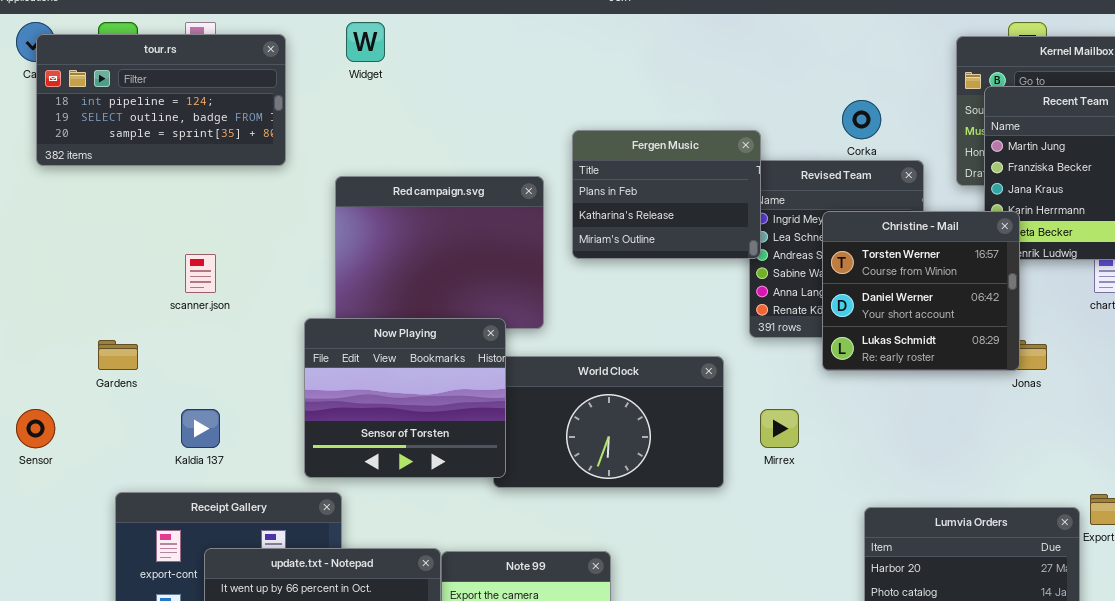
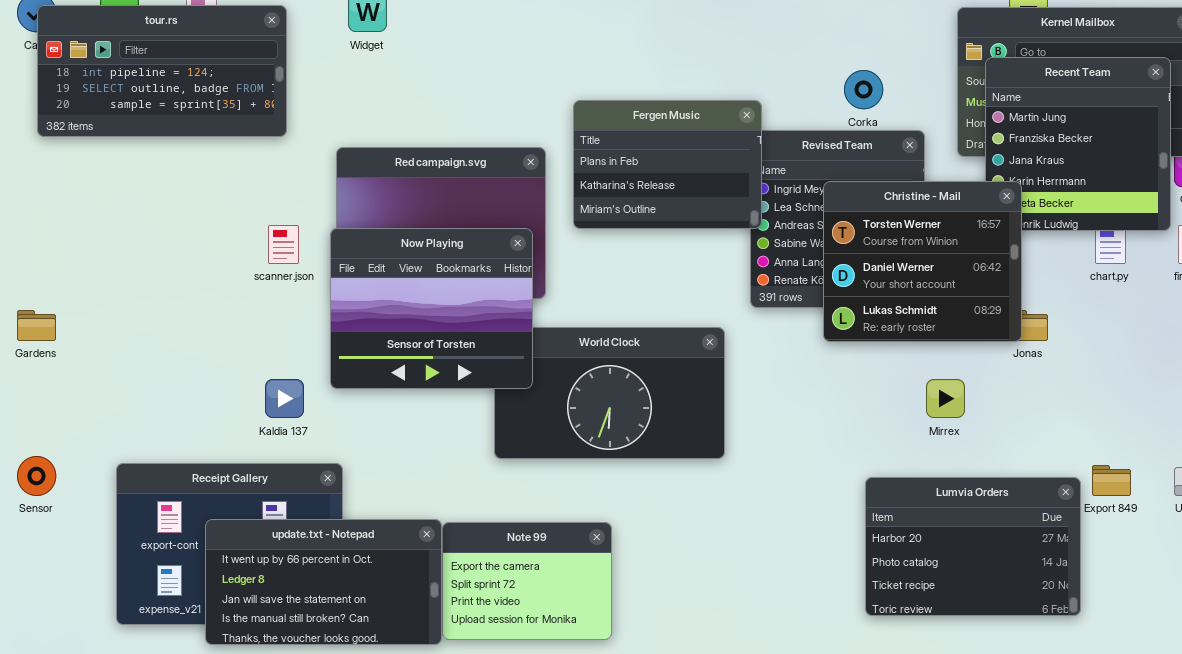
scanner.json: [185,254,216,293] -> [268,225,299,264], moved
Now Playing: [304,318,506,478] -> [330,228,533,389], moved
Gardens: [98,340,138,370] -> [17,310,56,341], moved
Sensor: [16,409,55,448] -> [17,456,56,496], moved
Kaldia 137: [181,409,220,448] -> [265,379,304,418], moved
Mirrex: [760,409,799,448] -> [926,379,965,418], moved

